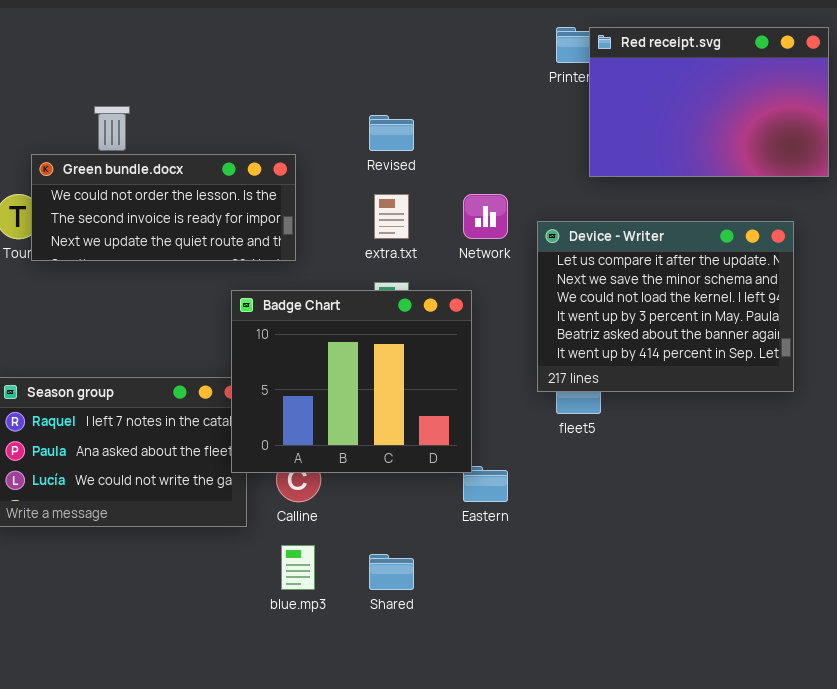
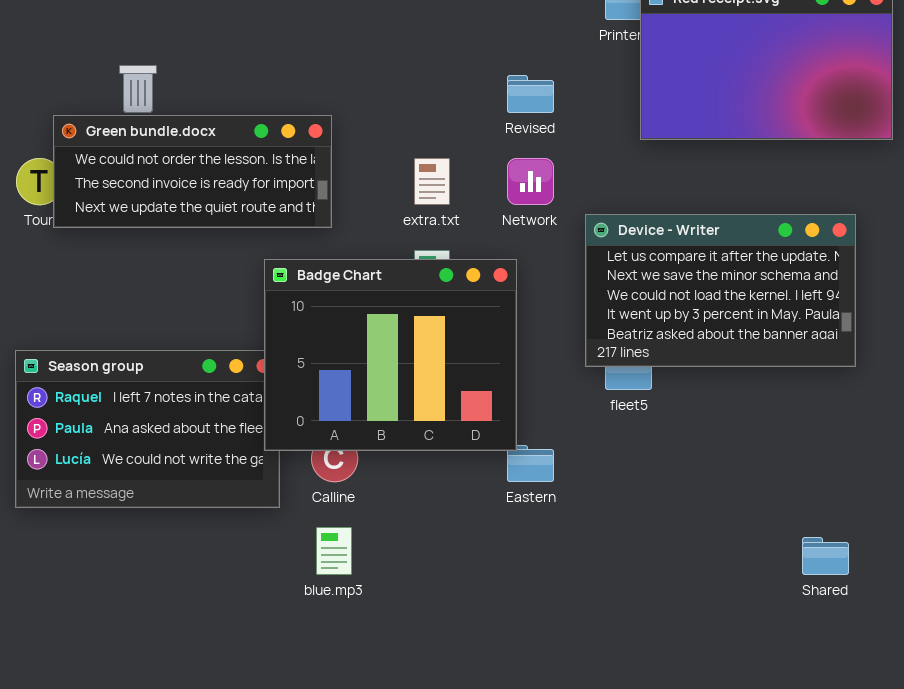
Revised: [369,115,414,151] -> [507,75,554,113], moved
Device - Writer: [537,221,794,392] -> [585,214,856,367], resized
Shared: [369,554,414,590] -> [802,537,849,575], moved

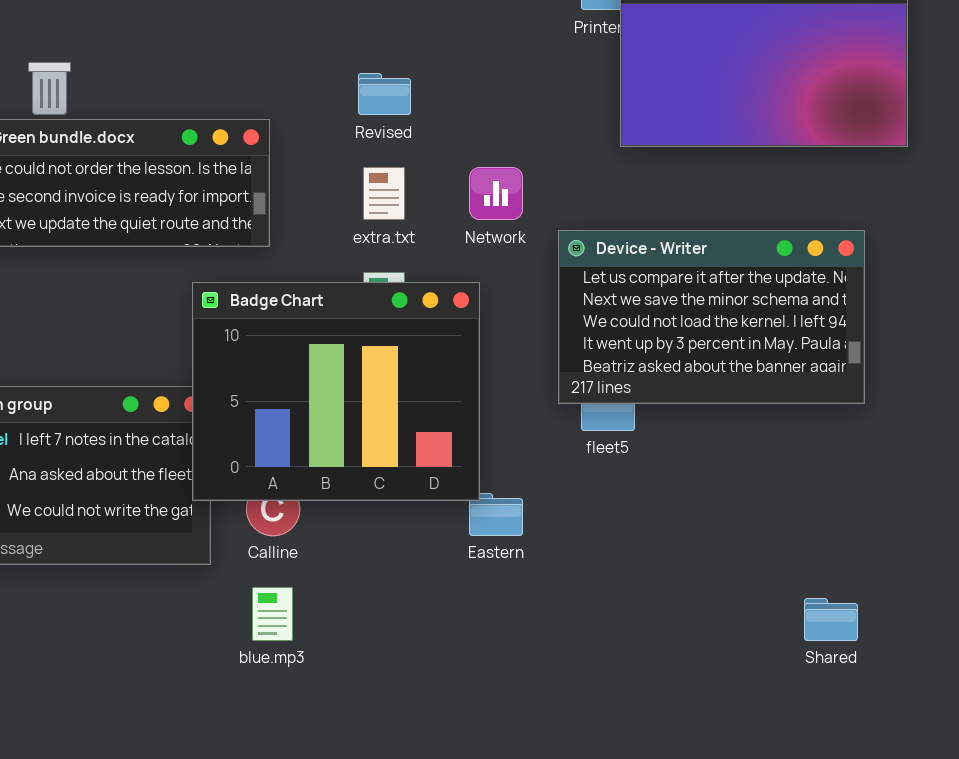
Revised: [507,75,554,113] -> [358,73,411,115], moved

